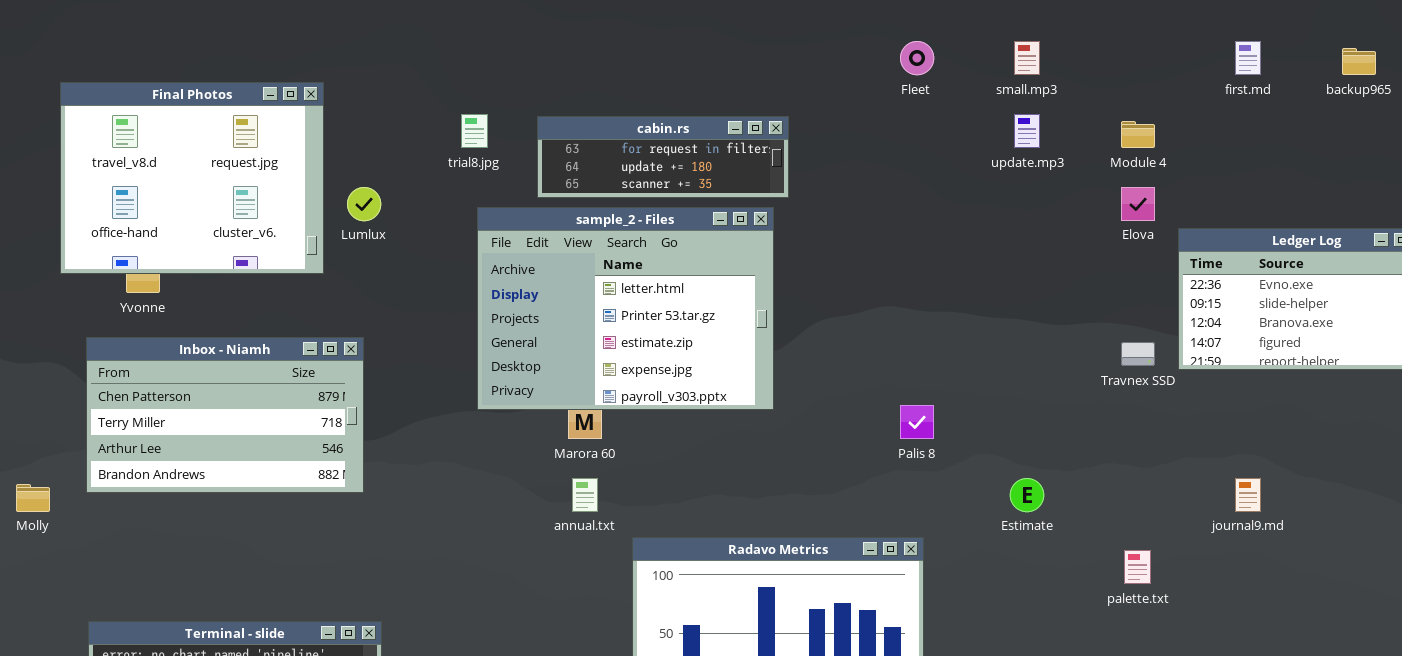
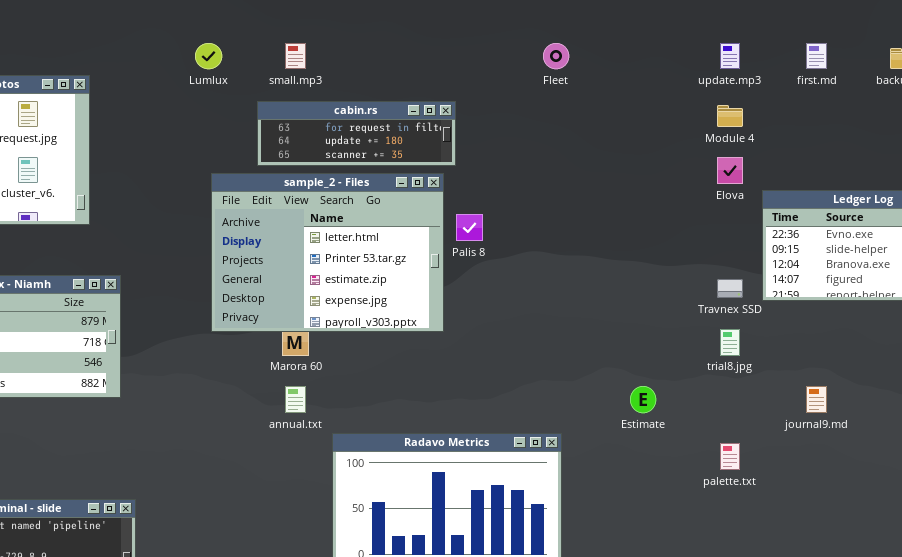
small.mp3: [1014,41,1040,75] -> [285,43,306,69], moved
trial8.jpg: [461,114,488,148] -> [720,329,740,356], moved
update.mp3: [1014,114,1040,148] -> [720,43,740,69], moved
Lumlux: [347,187,381,221] -> [195,43,222,69], moved
Palis 8: [900,405,934,439] -> [456,214,483,241], moved

